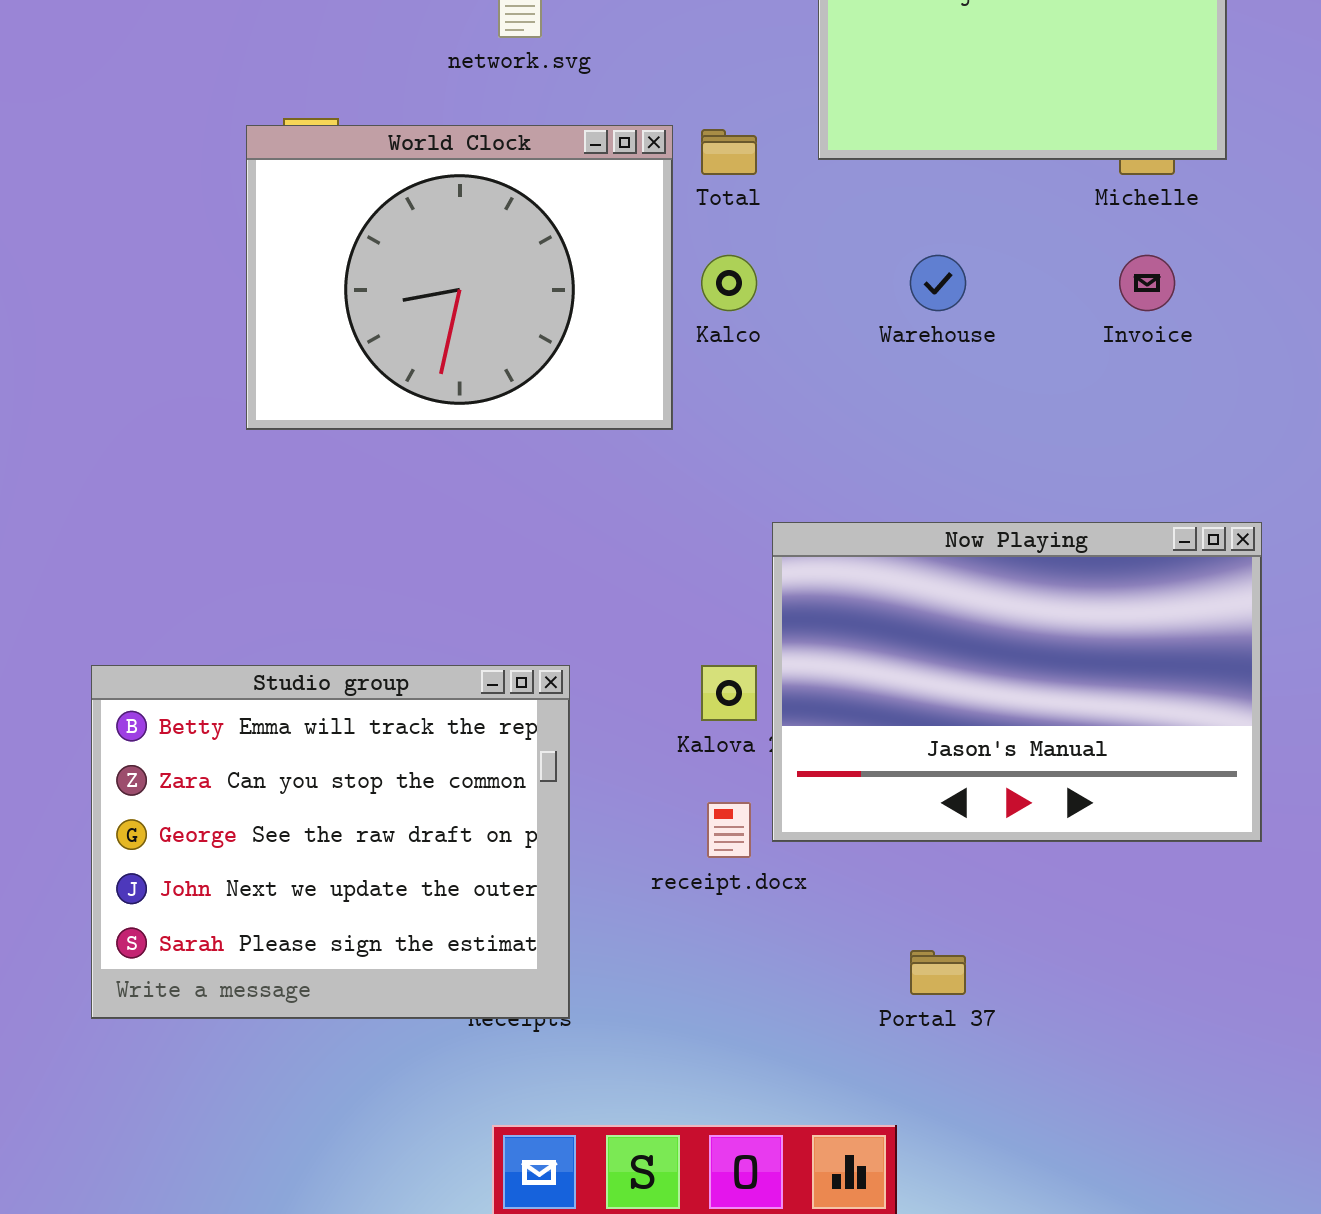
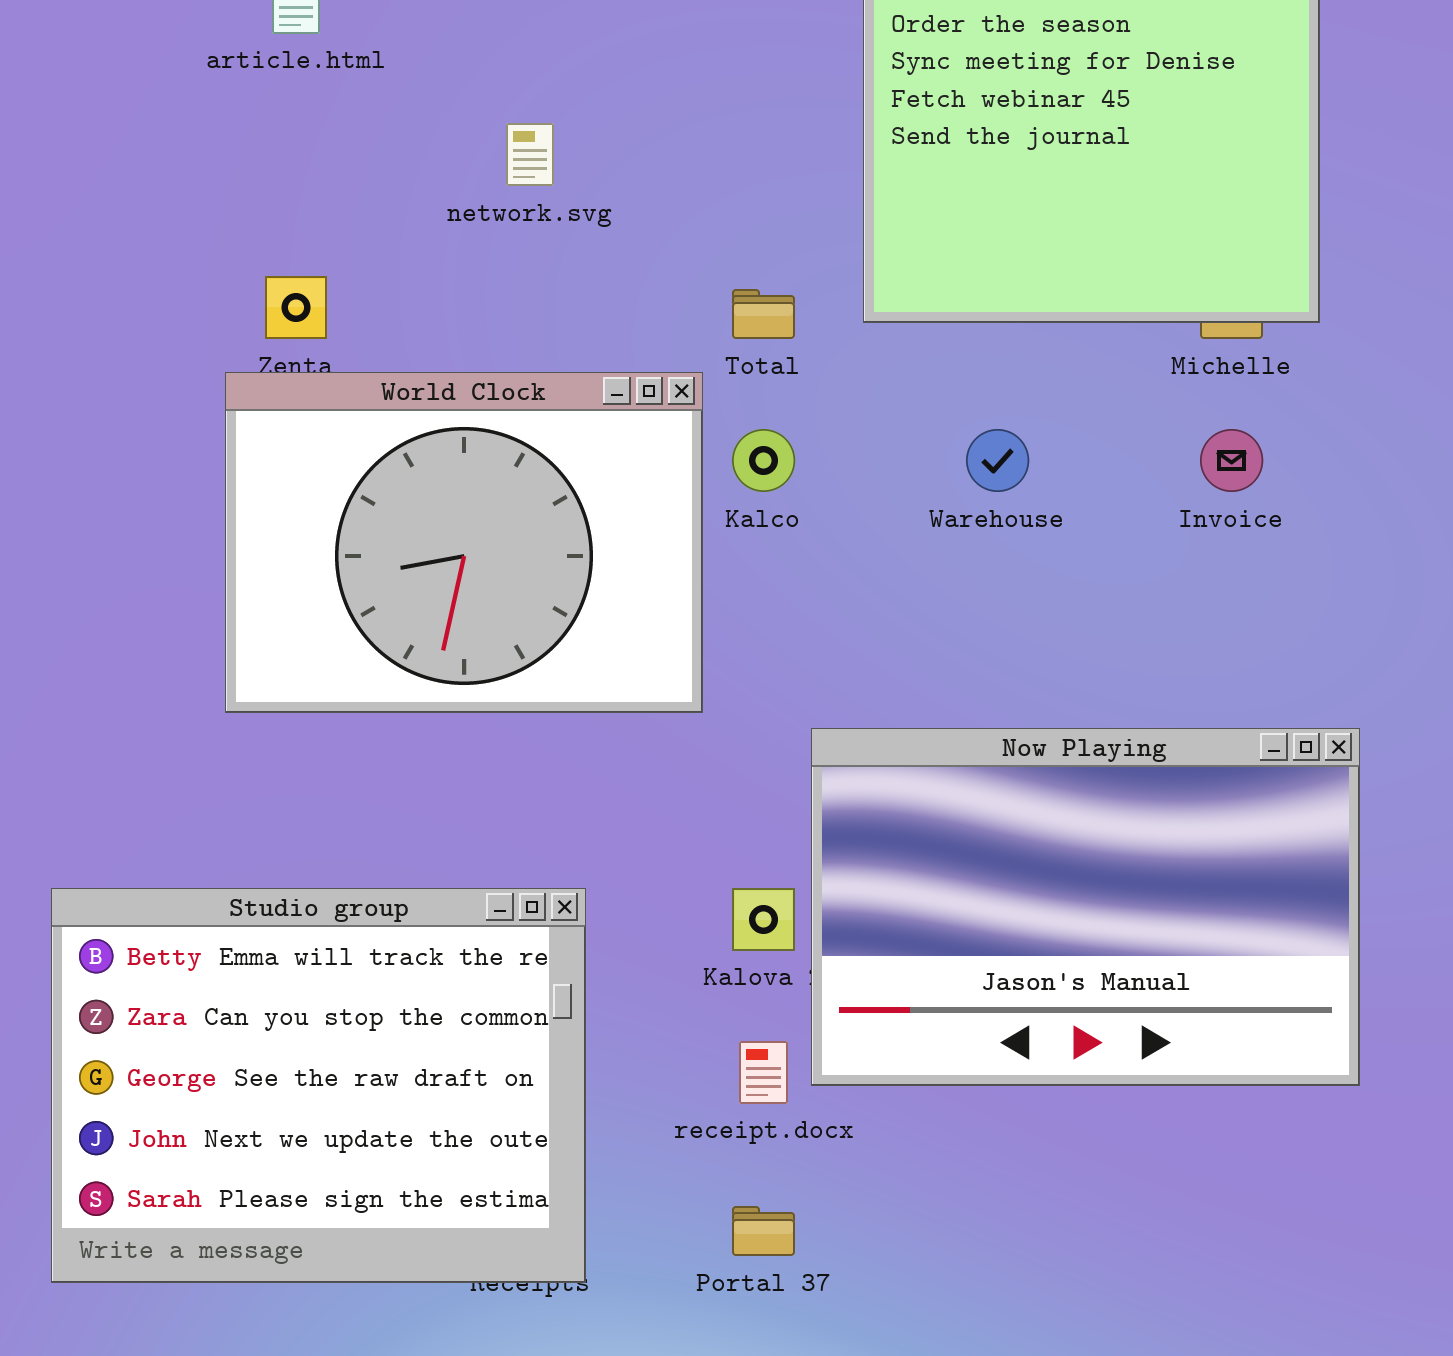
World Clock: [246,125,673,430] -> [225,372,703,713], moved
Portal 37: [910,950,966,995] -> [732,1206,795,1256], moved

